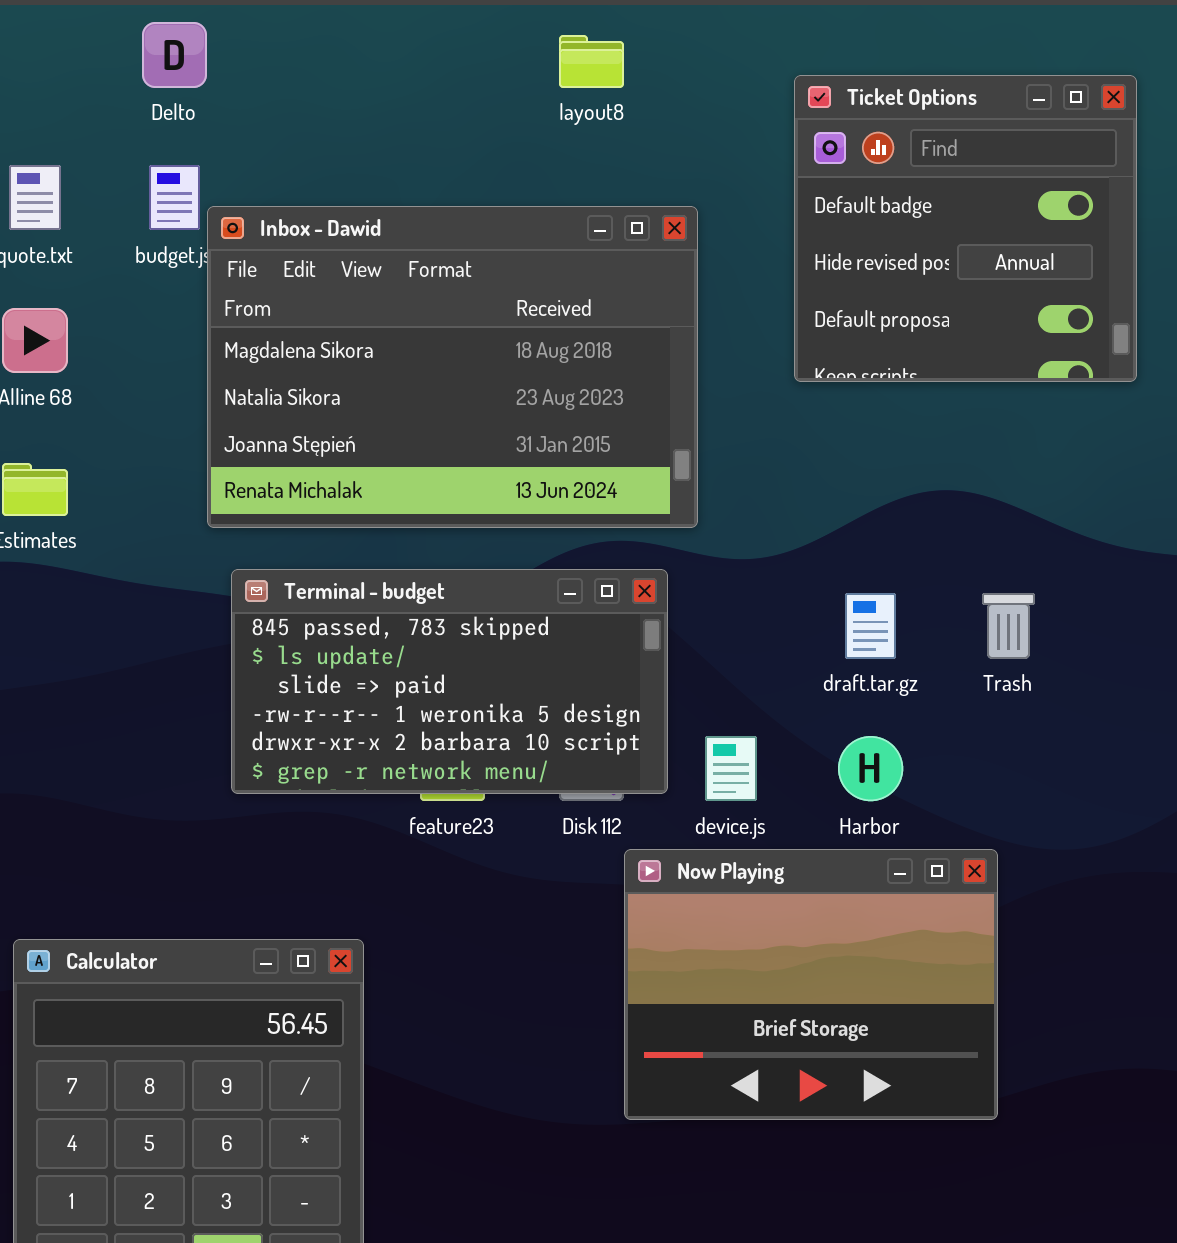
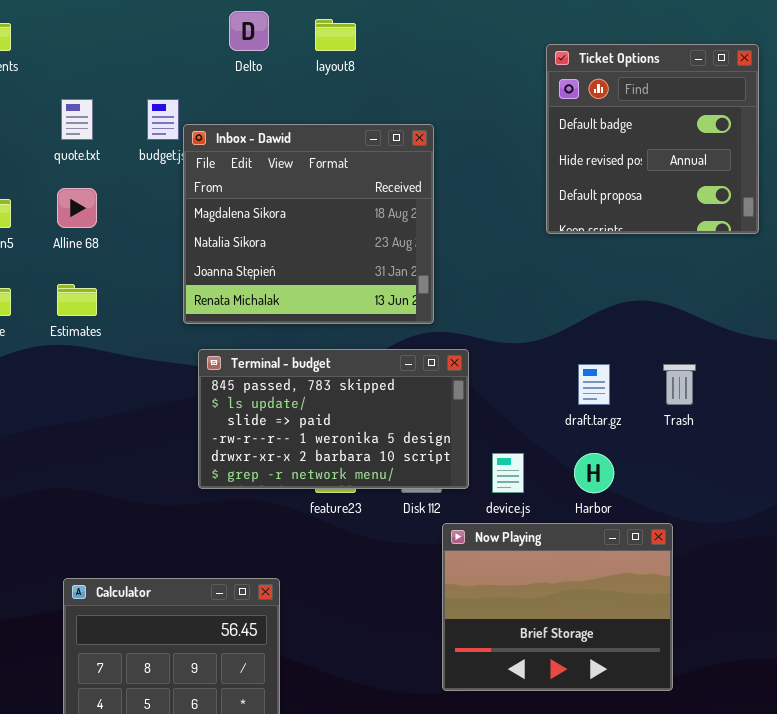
Delto: [142,22,207,88] -> [229,11,269,51], moved
layout8: [559,35,624,88] -> [315,19,356,51], moved
Inbox - Dawid: [207,206,698,528] -> [183,124,434,324], resized

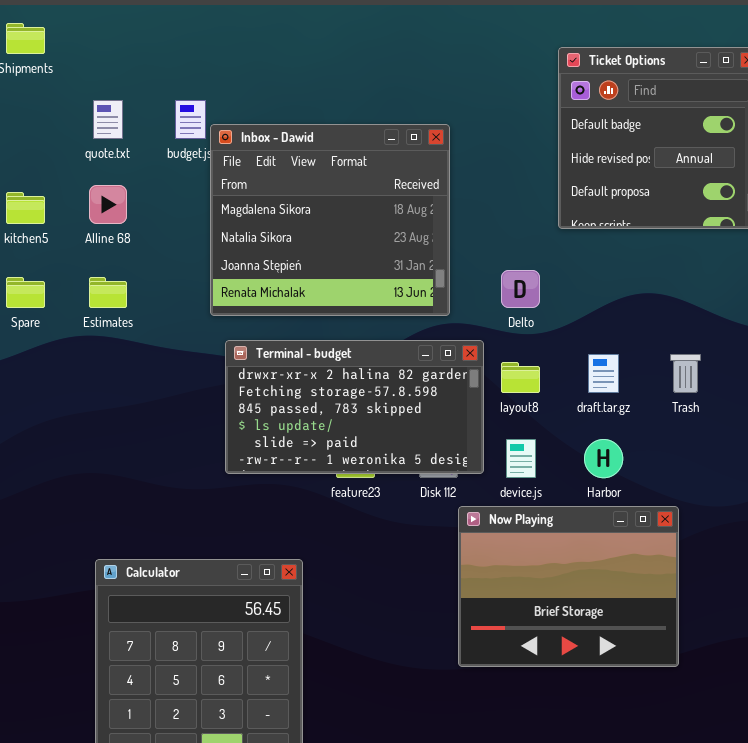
Delto: [229,11,269,51] -> [501,270,540,308], moved
layout8: [315,19,356,51] -> [501,362,540,393], moved
Terminal - budget: [198,349,469,489] -> [225,340,484,474], scrolled up 2 rows

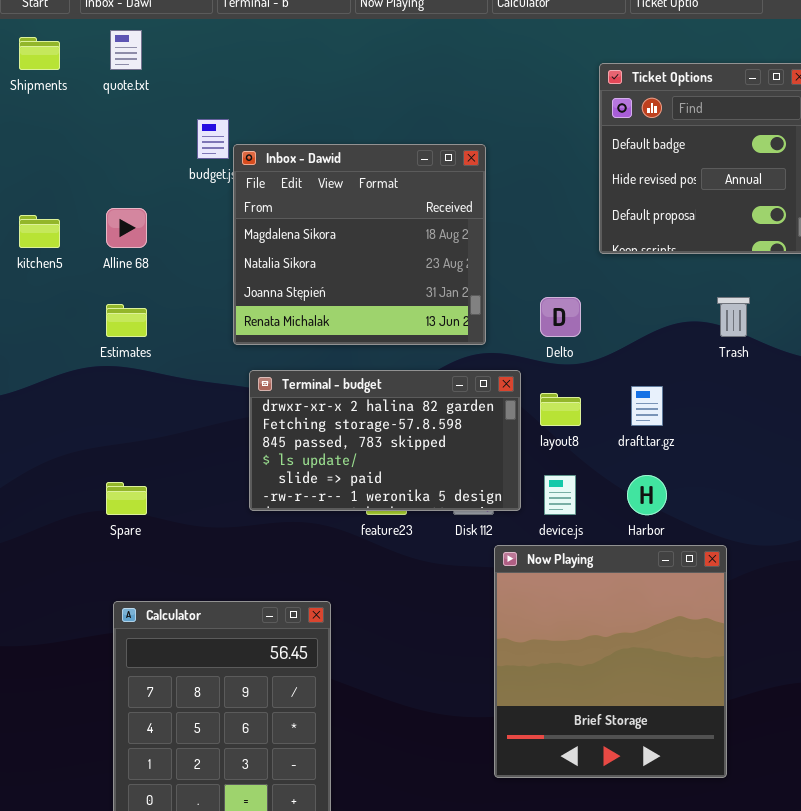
quote.txt: [93,100,123,139] -> [110,30,142,70], moved
Spare: [6,277,45,308] -> [106,482,147,515], moved
Trash: [670,354,701,393] -> [717,297,750,337], moved
Now Playing: [458,506,679,667] -> [494,545,727,778], resized

